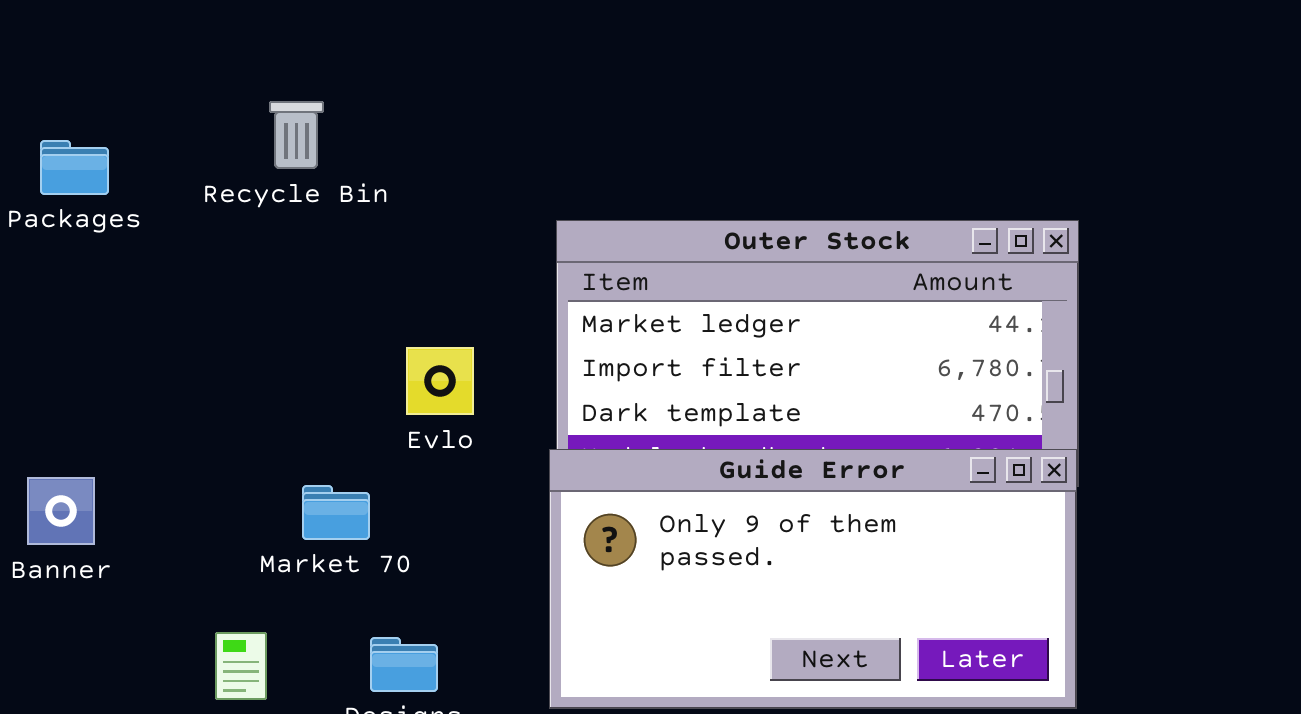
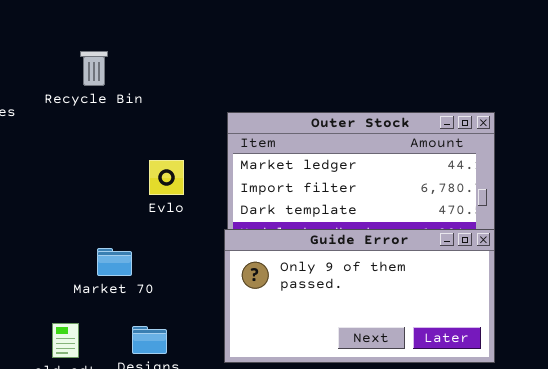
Evlo: [406,347,474,415] -> [149,160,184,195], moved

